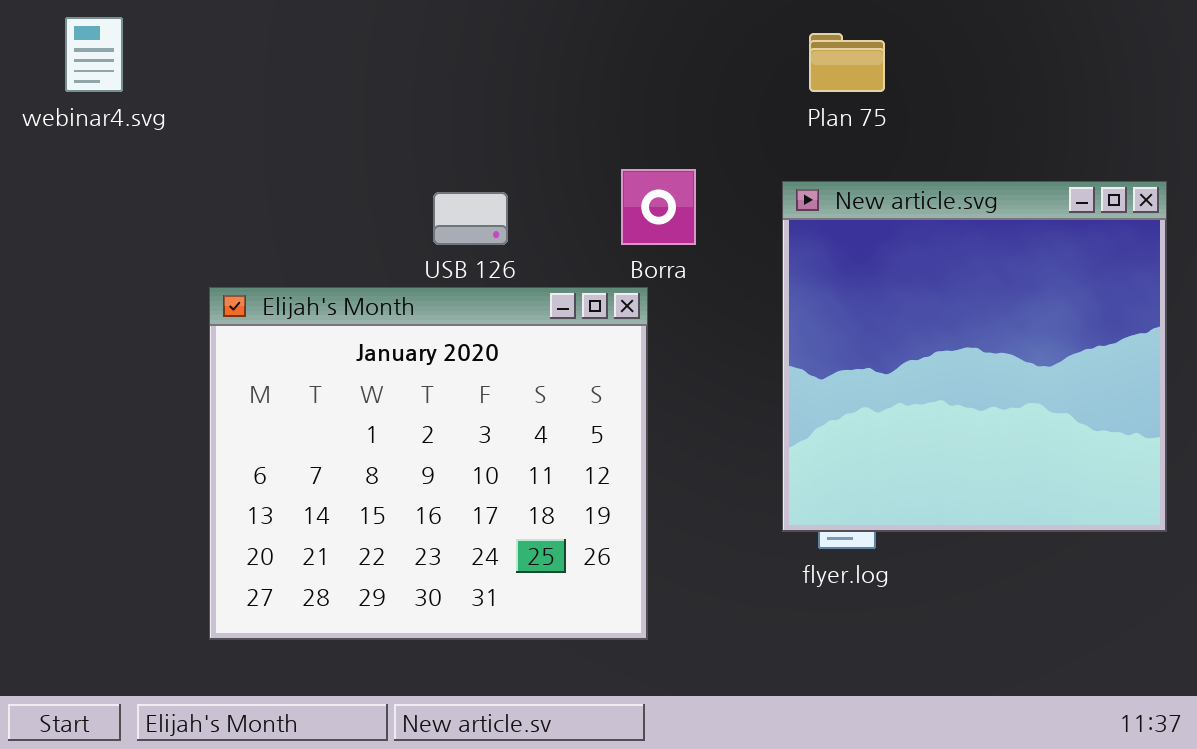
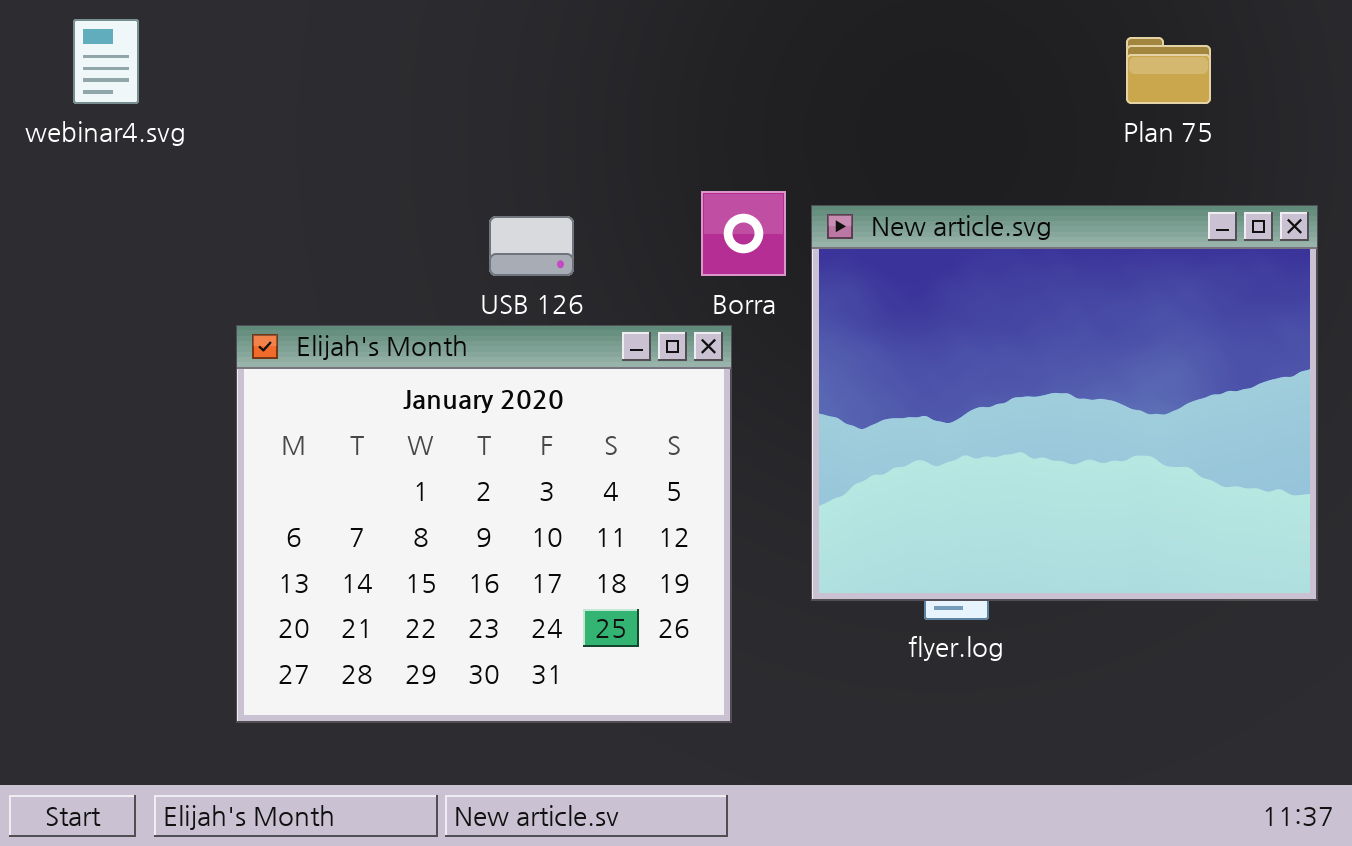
Plan 75: [809,33,885,92] -> [1126,37,1211,104], moved
New article.svg: [782,181,1167,532] -> [811,205,1318,601], resized

